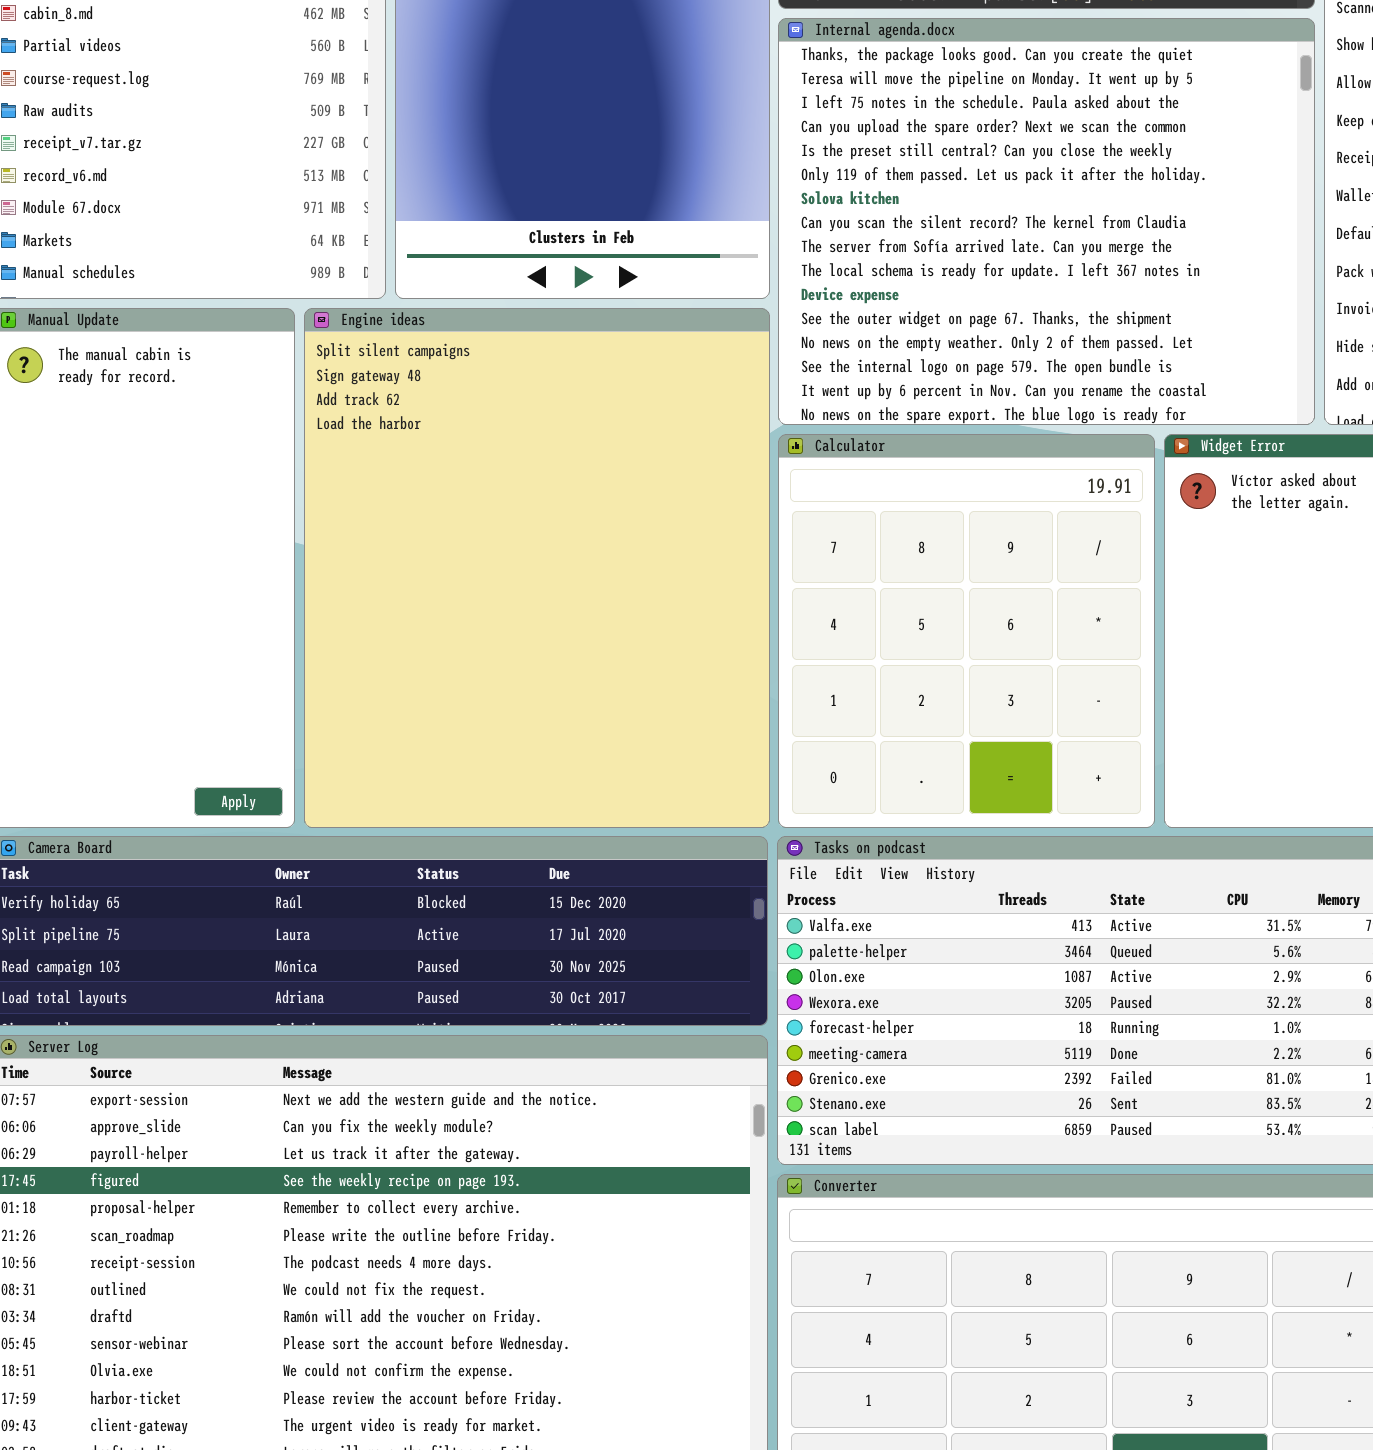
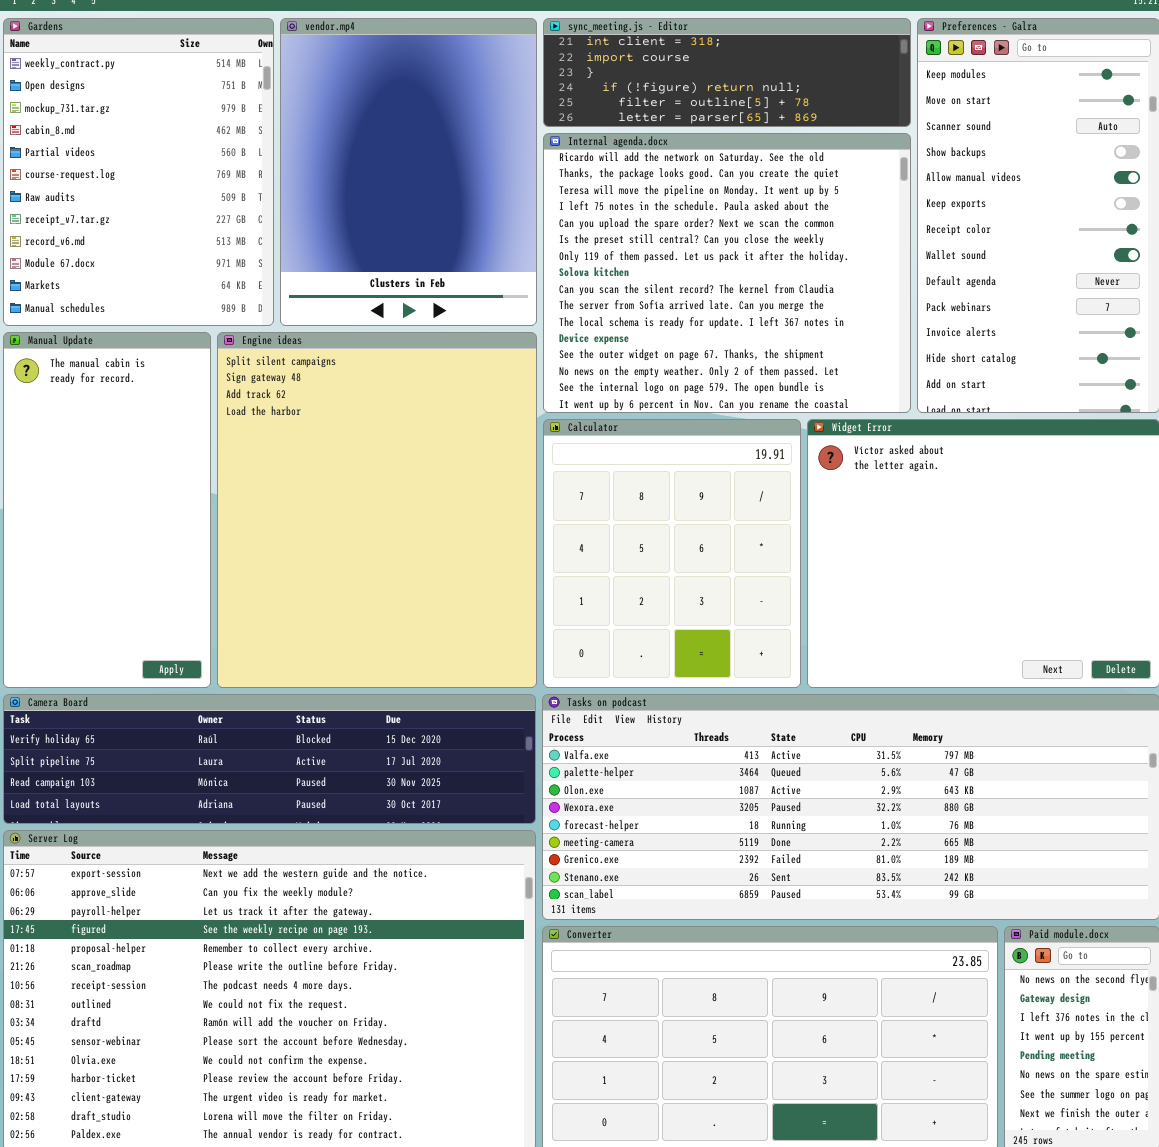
Internal agenda.docx: [778,18,1315,425] -> [543,133,911,413], scrolled up 1 row

